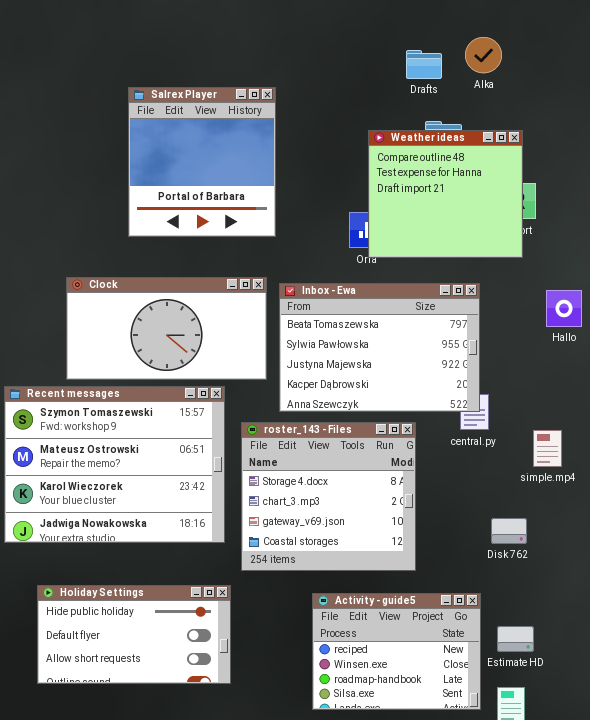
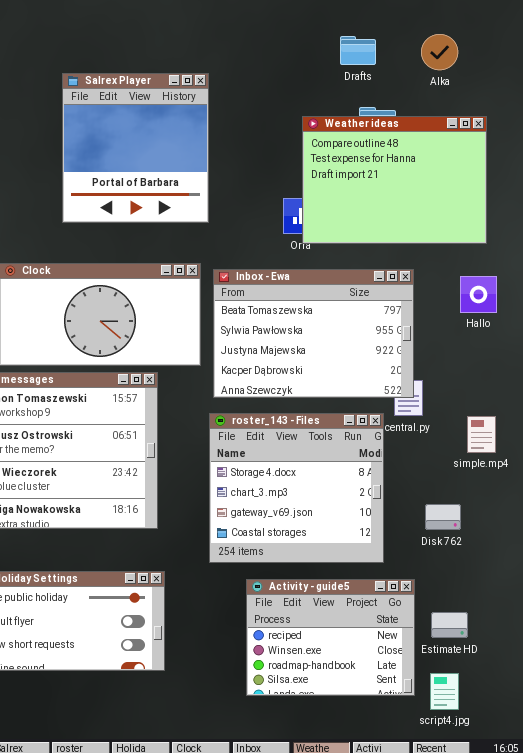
Alka: [465,37,502,73] -> [421,34,458,70], moved
Weather ideas: [368,130,523,258] -> [302,116,487,244], resized
Hallo: [546,290,582,327] -> [460,276,497,313], moved
roster_143 - Files: [241,422,416,571] -> [209,413,384,563], moved

